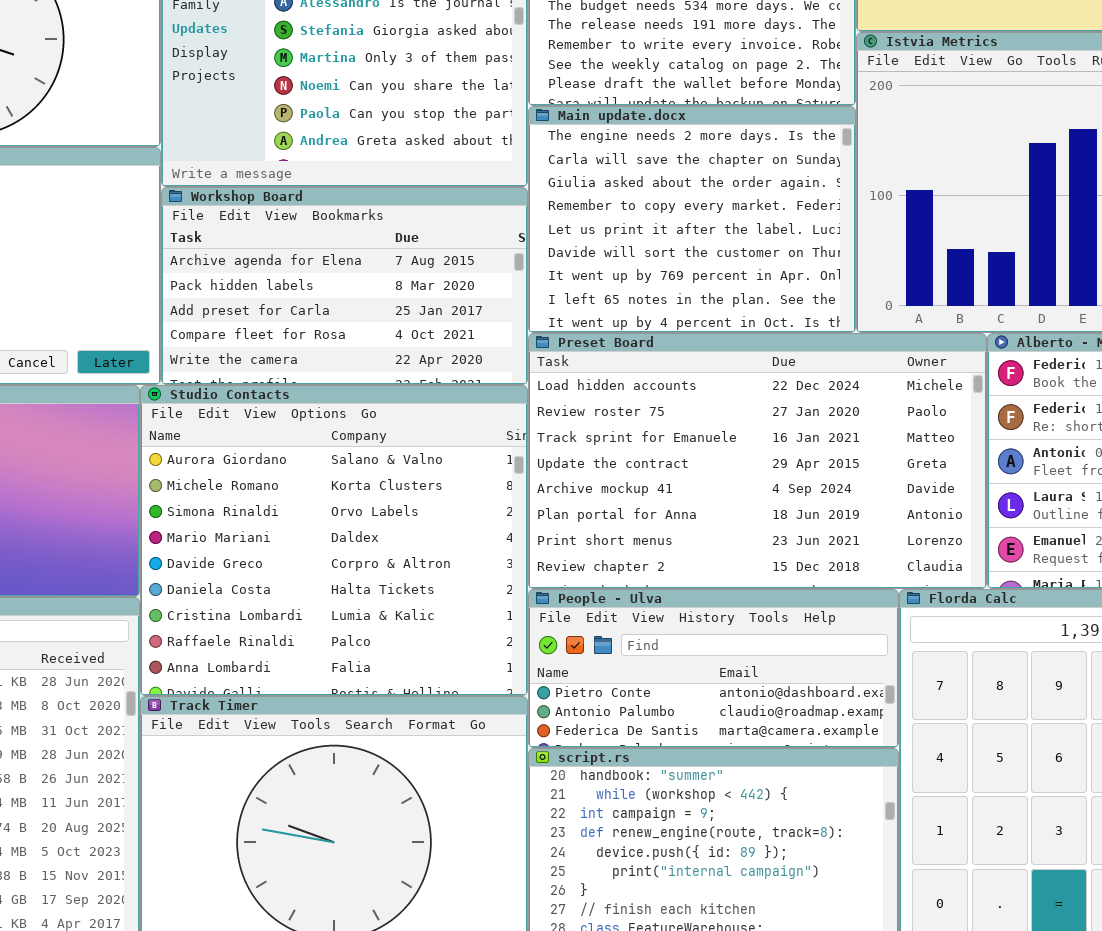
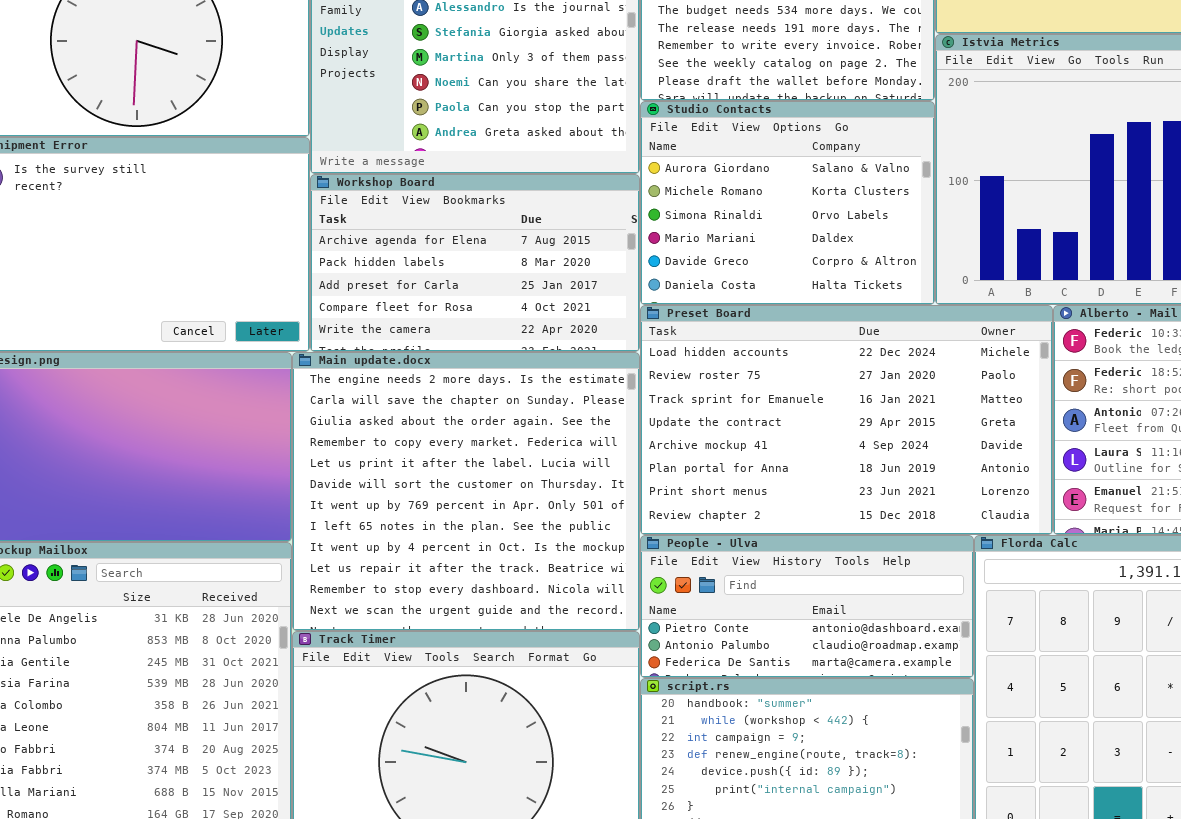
Main update.docx: [528,106,856,333] -> [292,352,640,631], moved, resized
Studio Contacts: [140,385,528,696] -> [640,101,935,305], moved, resized

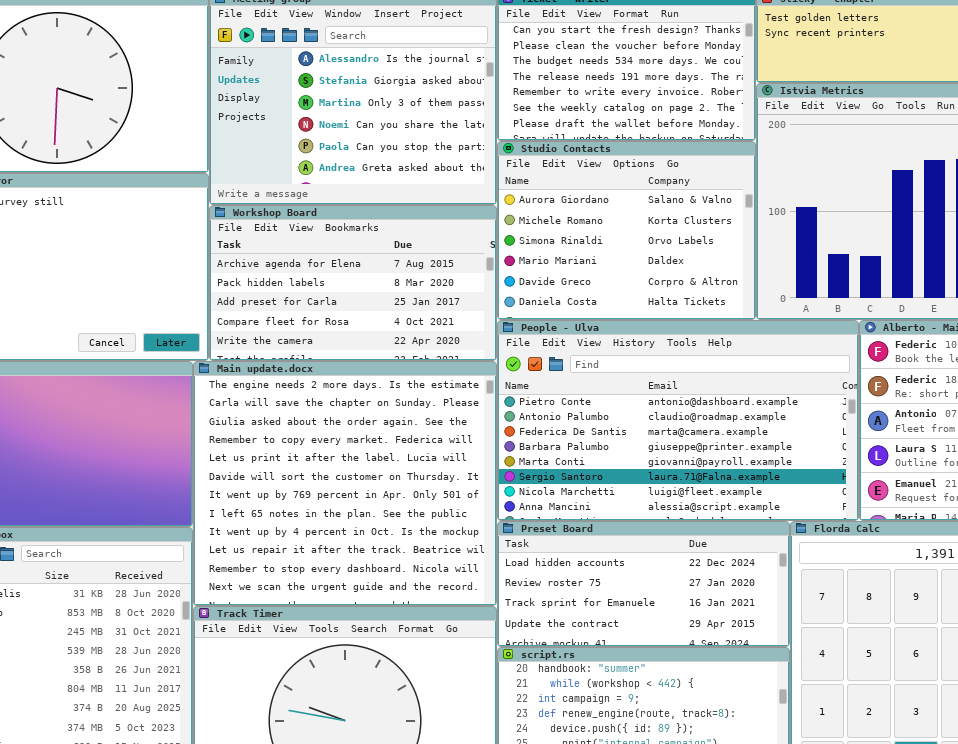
Preset Board: [640,305,1053,535] -> [497,521,790,647], moved, resized
People - Ulva: [640,535,974,678] -> [497,320,859,521], moved, resized

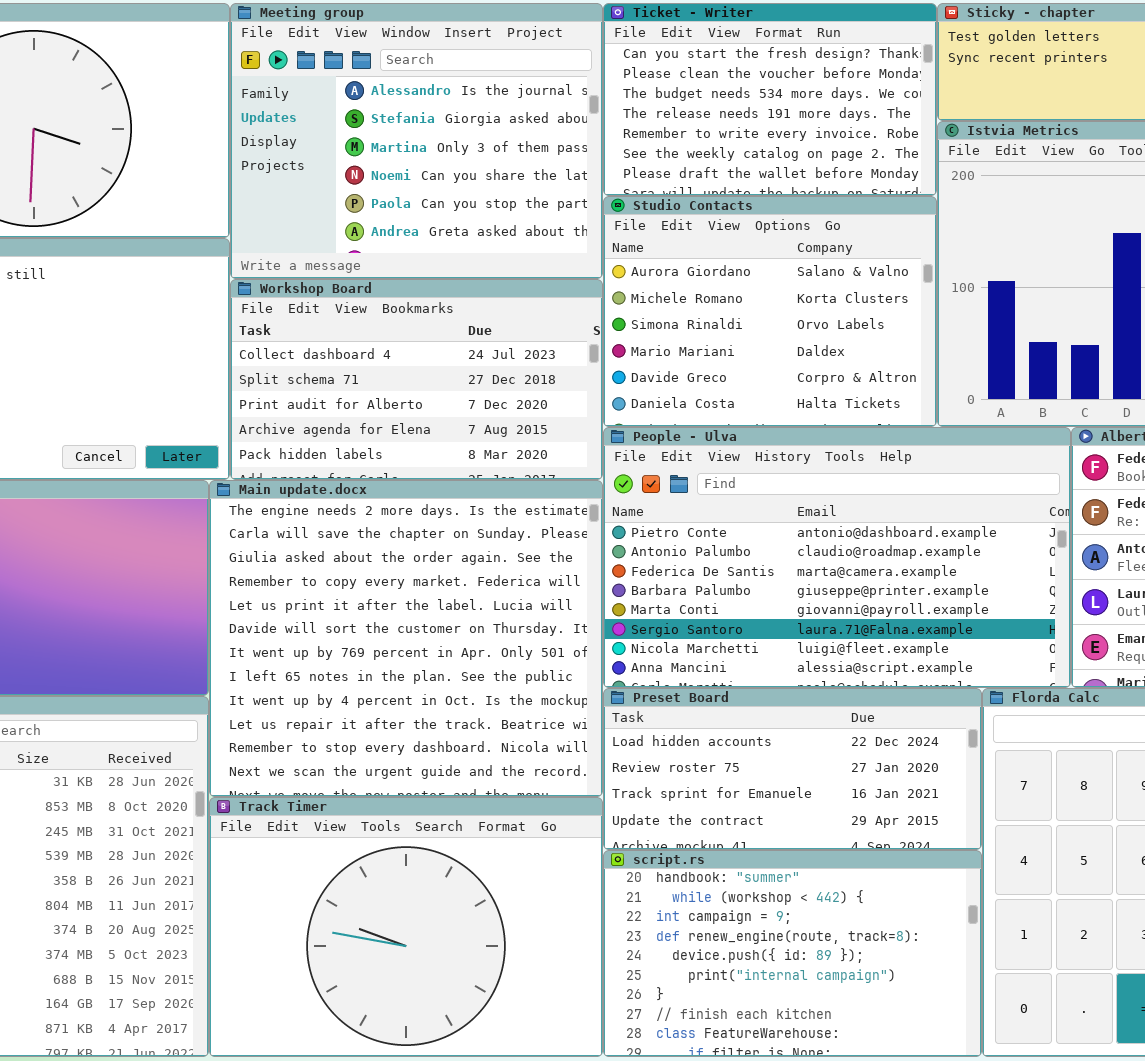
Workshop Board: [209,205,497,361] -> [230,279,603,480], scrolled up 3 rows

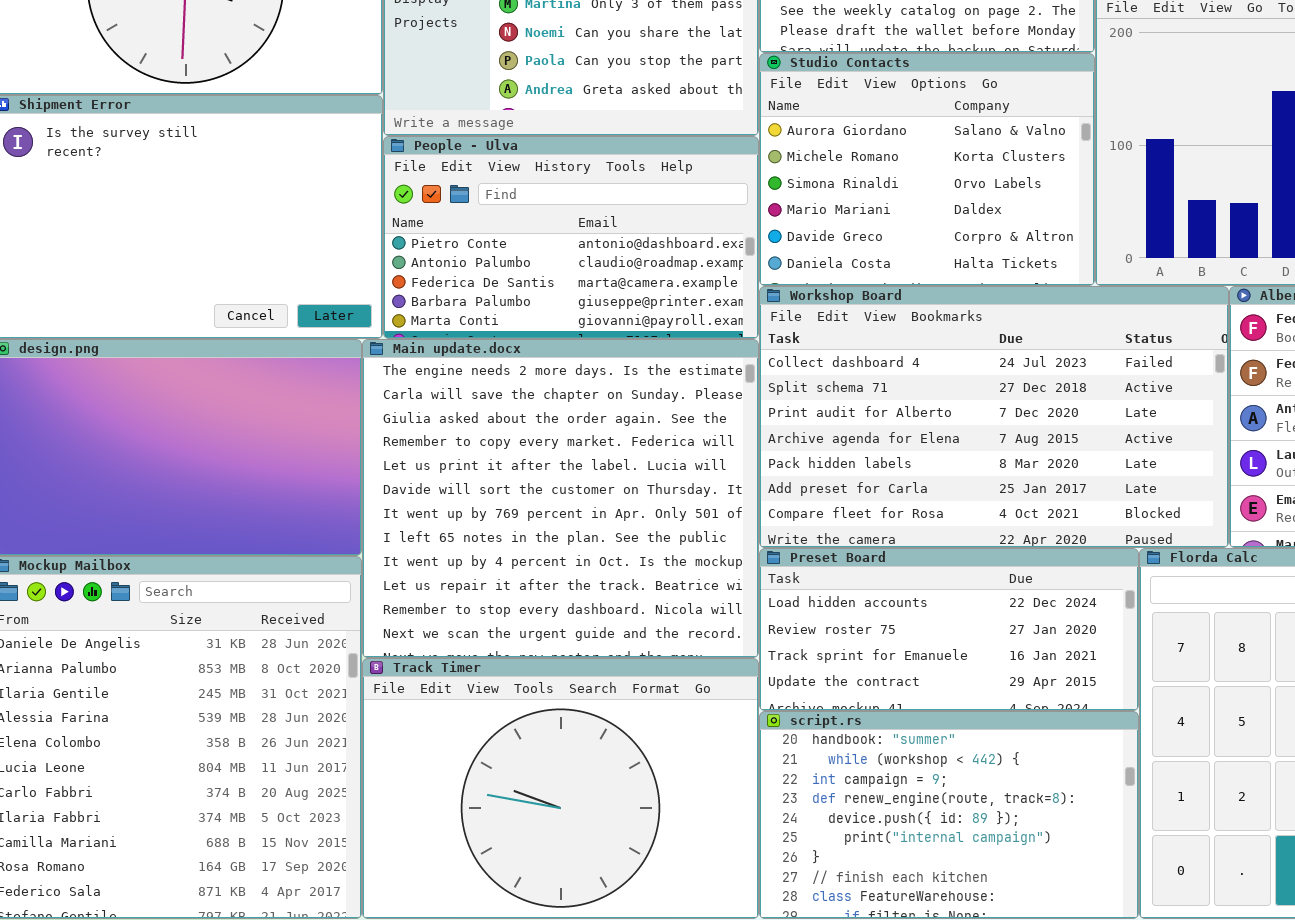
Workshop Board: [230,279,603,480] -> [759,286,1229,548], moved, resized
People - Ulva: [603,427,1071,688] -> [383,136,759,339], moved, resized

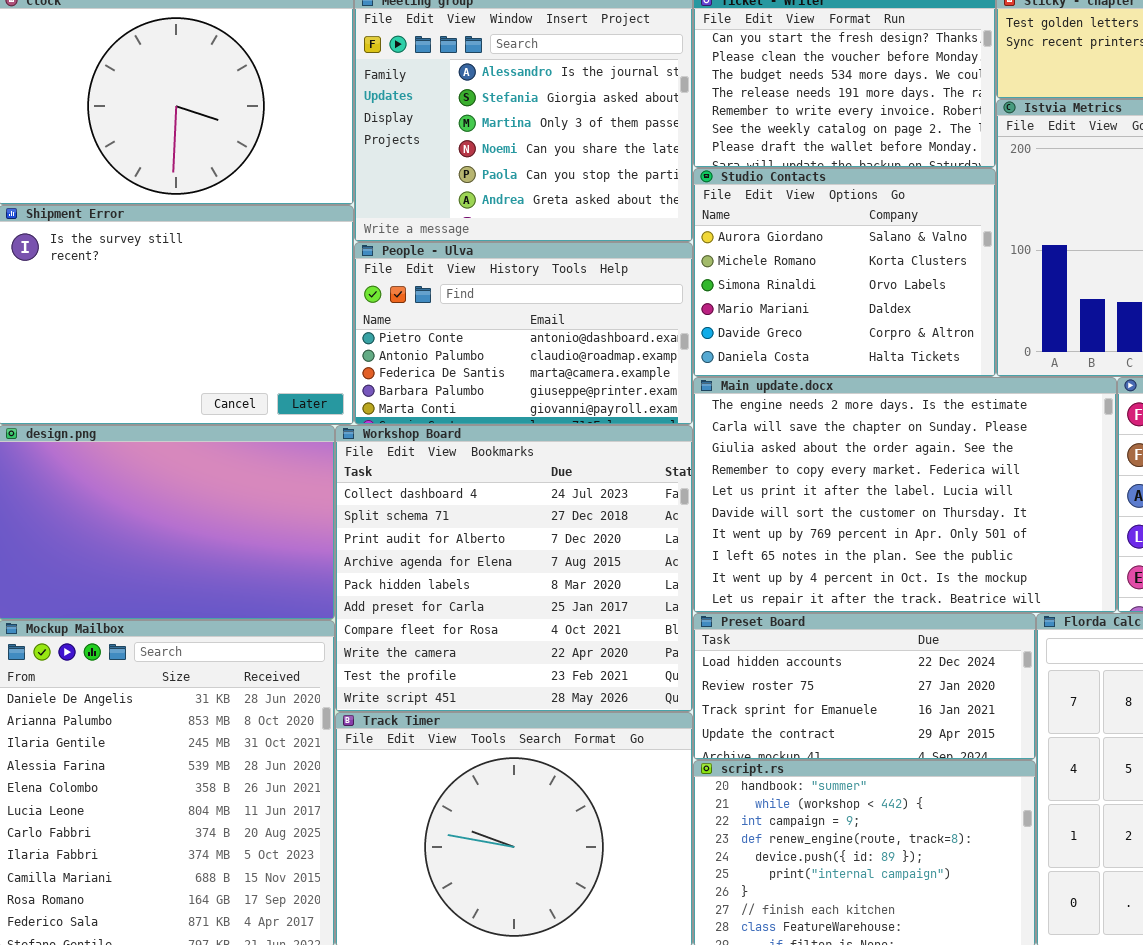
Workshop Board: [759,286,1229,548] -> [335,425,693,712], moved, resized
Main update.docx: [362,339,759,658] -> [693,377,1117,613], moved, resized

